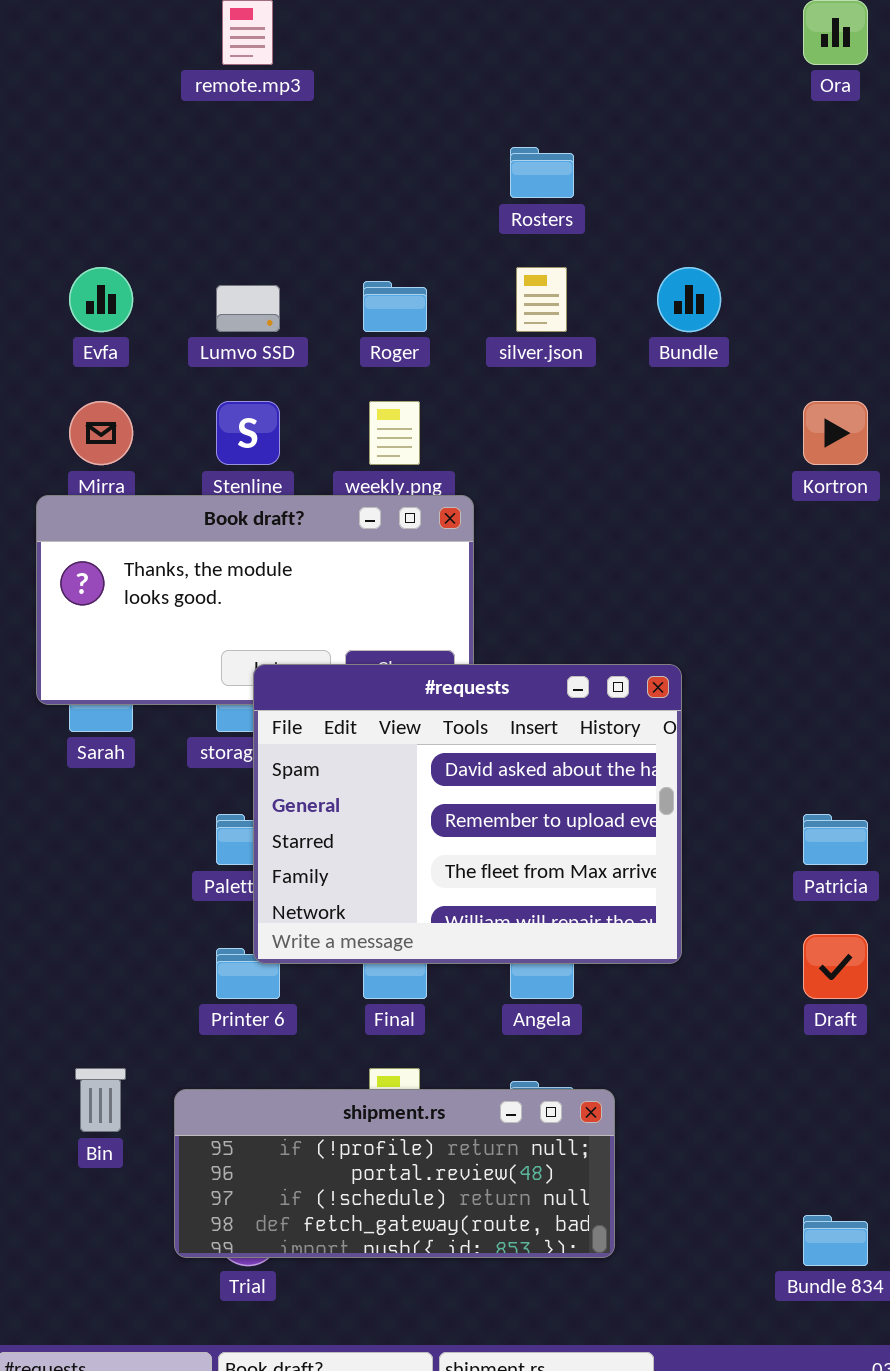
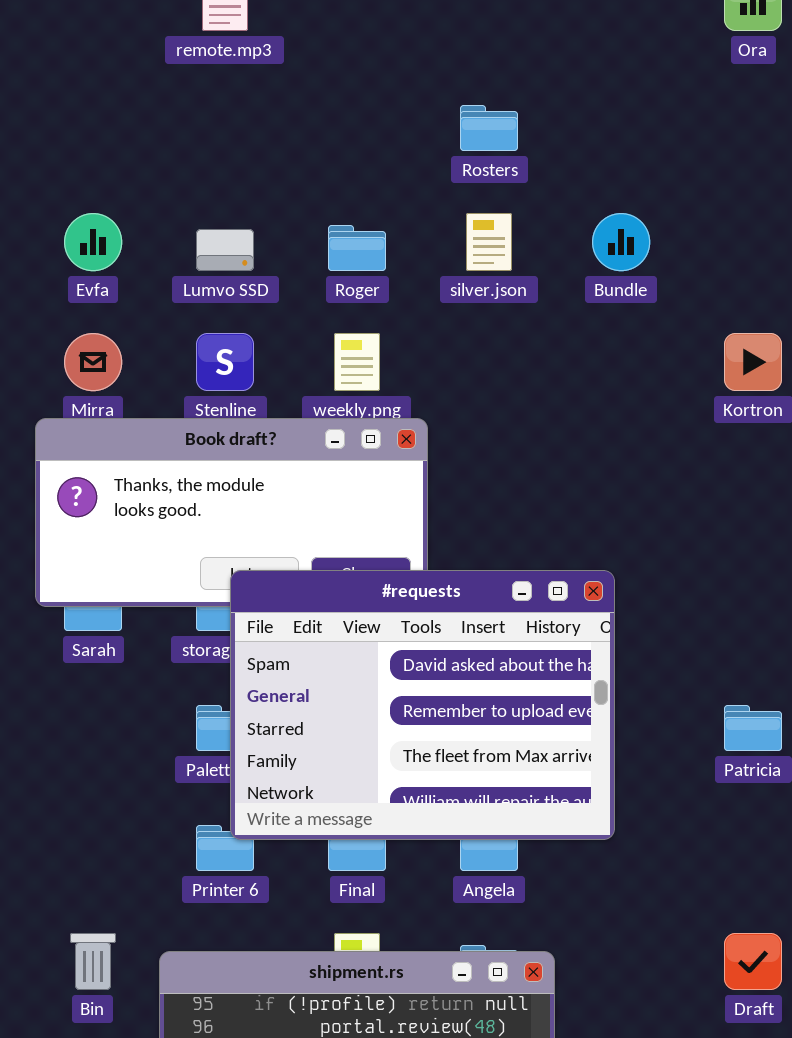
Draft: [803,934,868,999] -> [724,933,782,990], moved

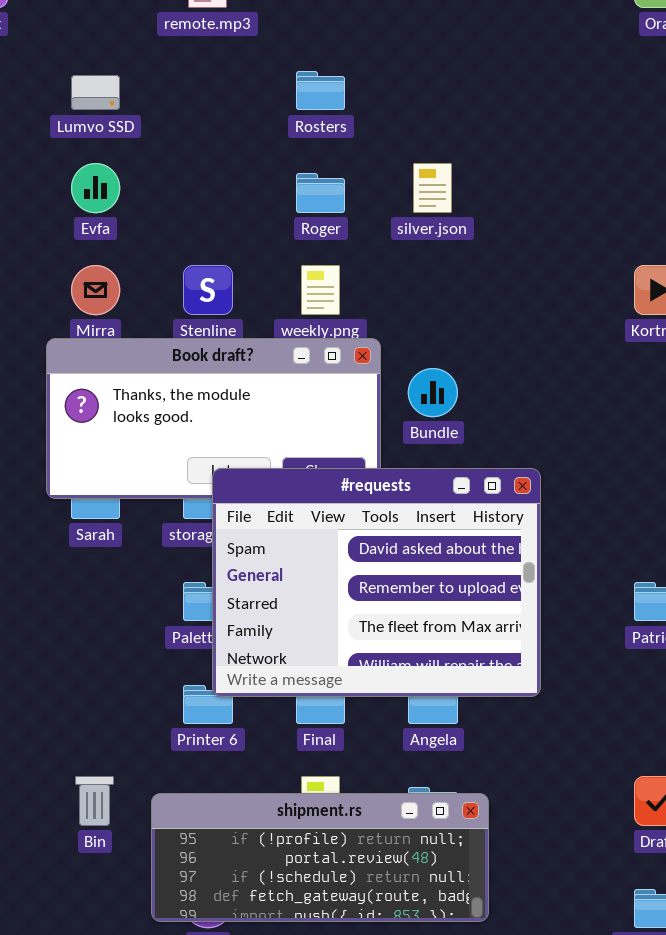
Rosters: [460,105,518,151] -> [296,71,345,110], moved
Bundle: [592,213,650,271] -> [408,368,458,417], moved
Lumvo SSD: [196,229,254,271] -> [71,75,120,110], moved

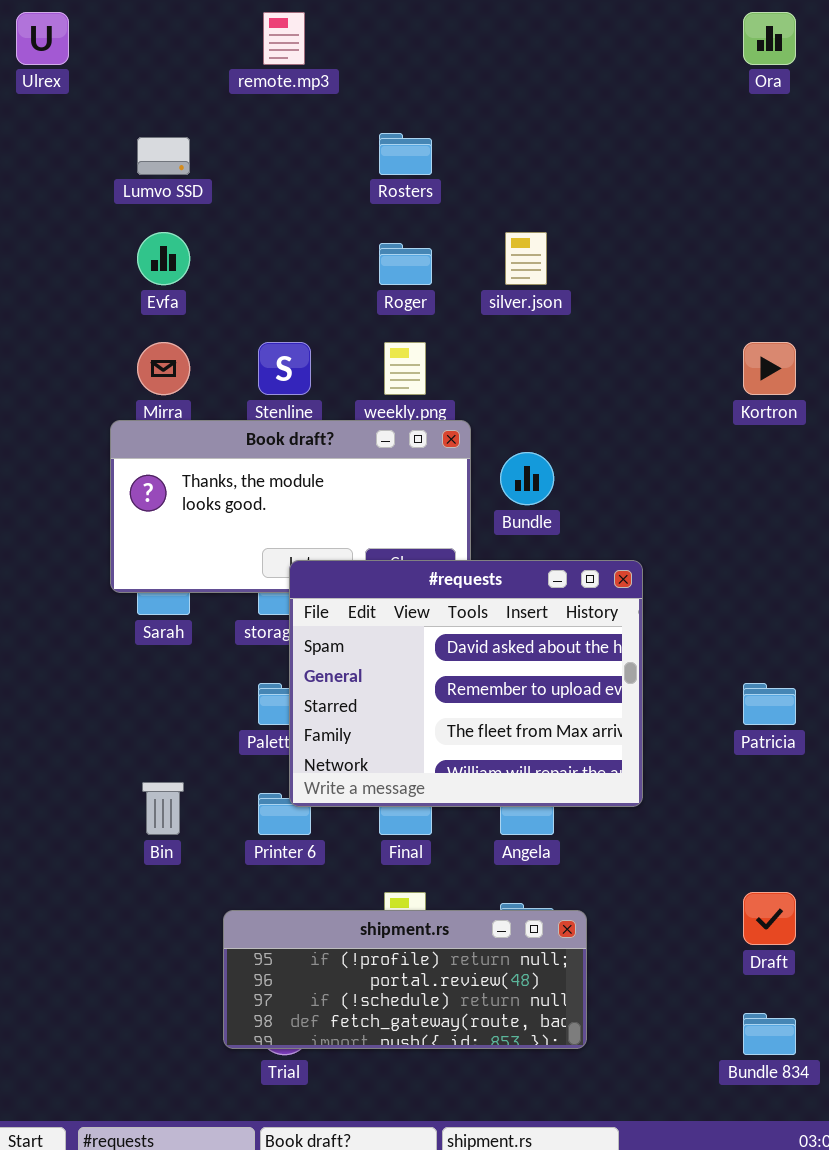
Bin: [75,776,114,826] -> [142,782,184,835], moved

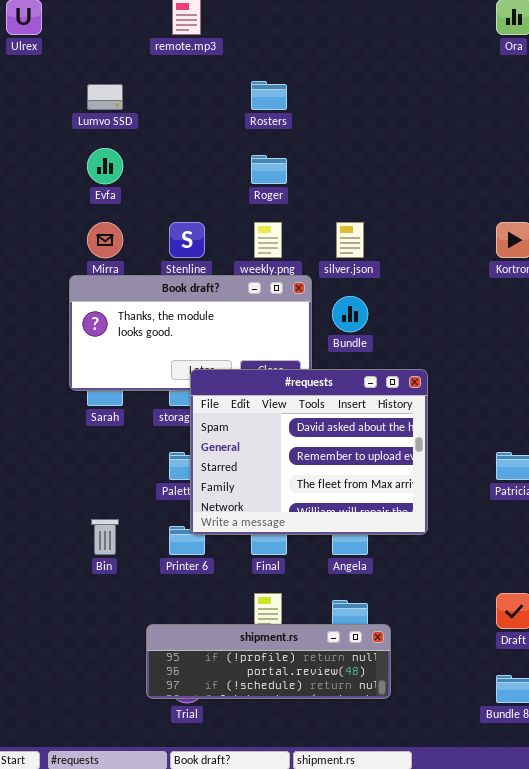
silver.json: [505,232,547,285] -> [336,222,364,258], moved
shipment.rs: [223,910,587,1049] -> [146,624,391,699], resized

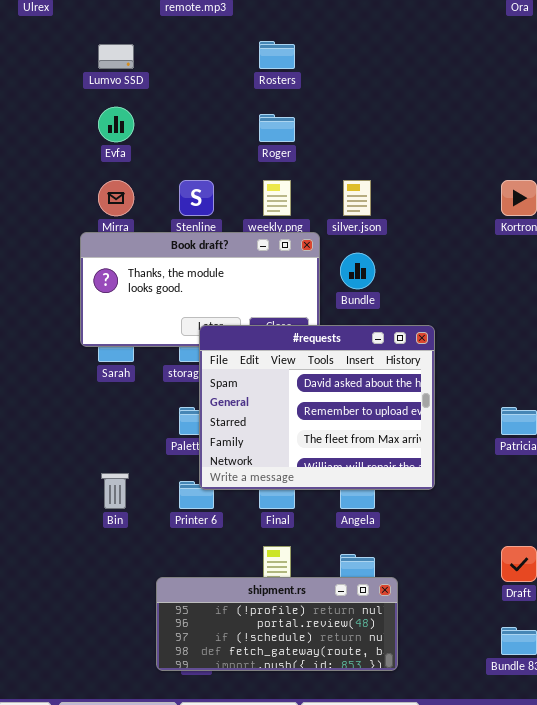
shipment.rs: [146,624,391,699] -> [156,577,398,671], resized

